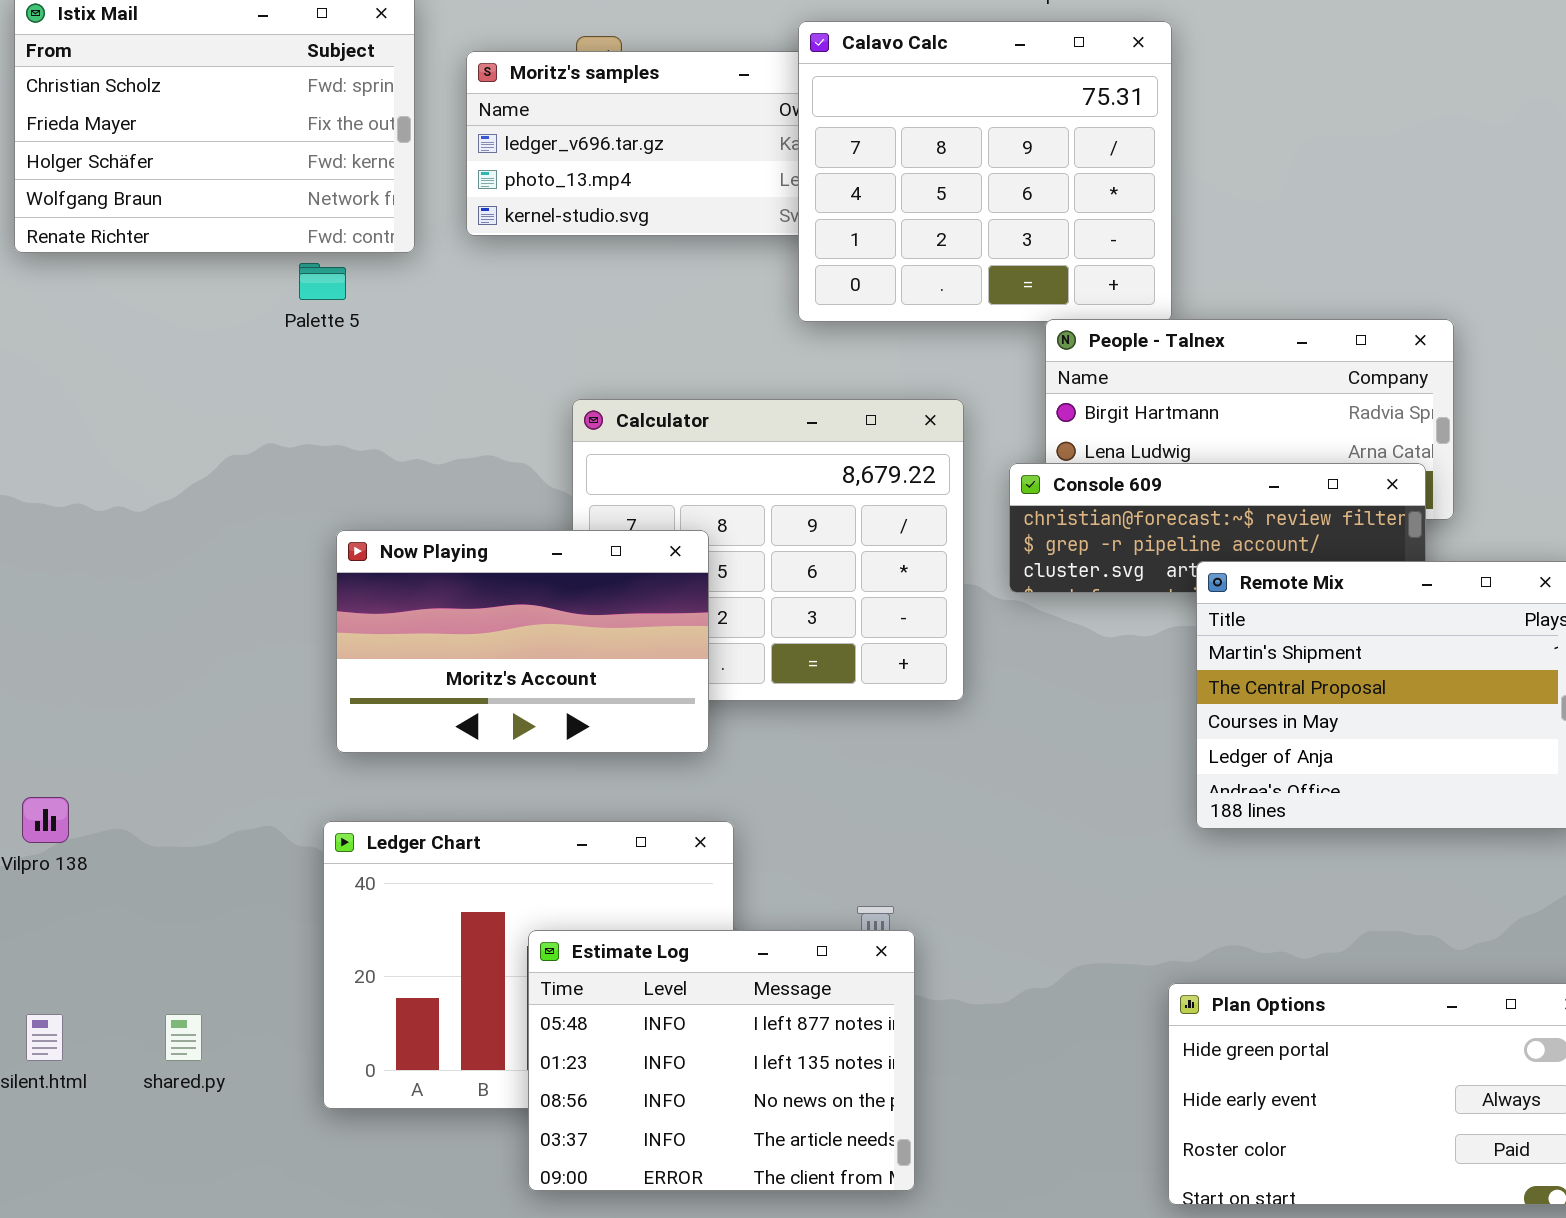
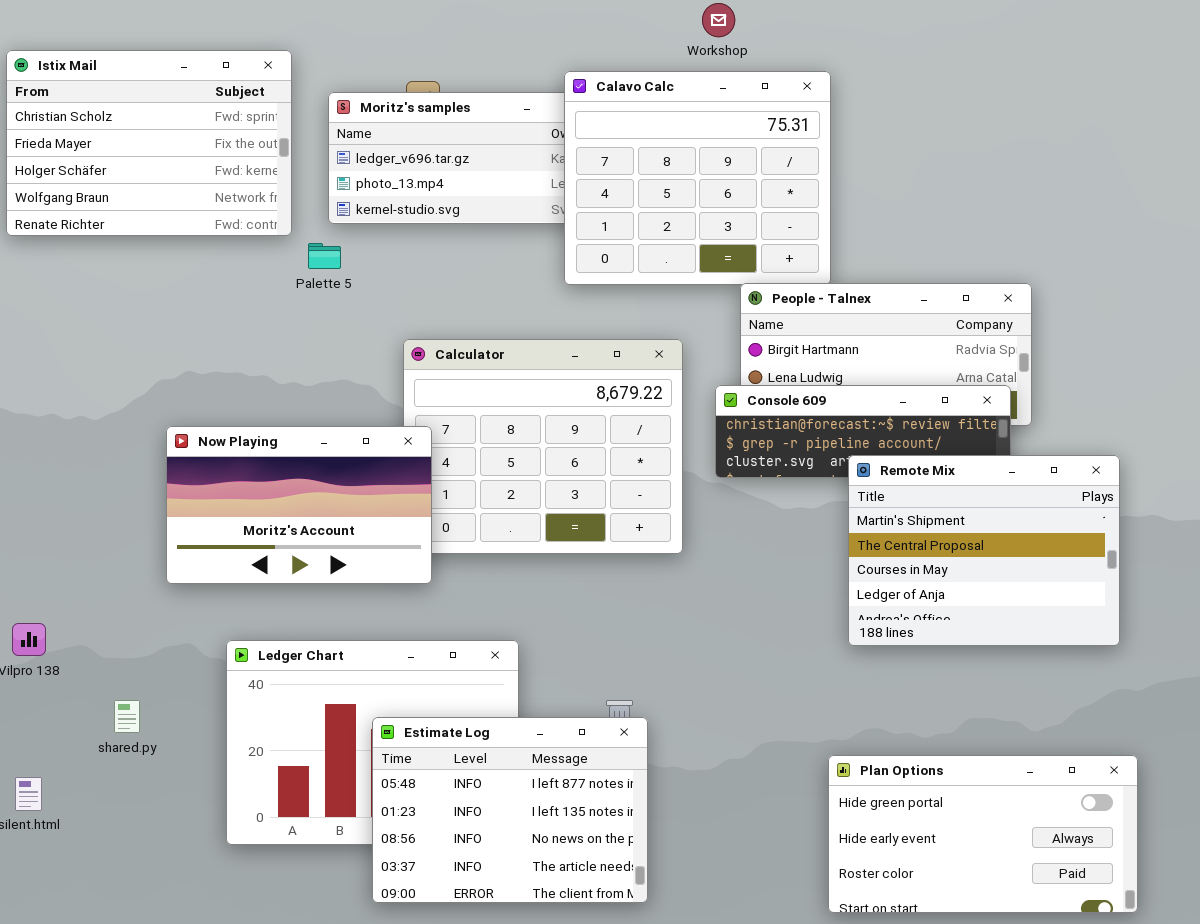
Palette 5: [299,263,346,300] -> [308,243,341,269], moved
Now Playing: [336,530,709,753] -> [166,426,432,584], moved
shared.py: [165,1014,202,1061] -> [114,700,140,733], moved

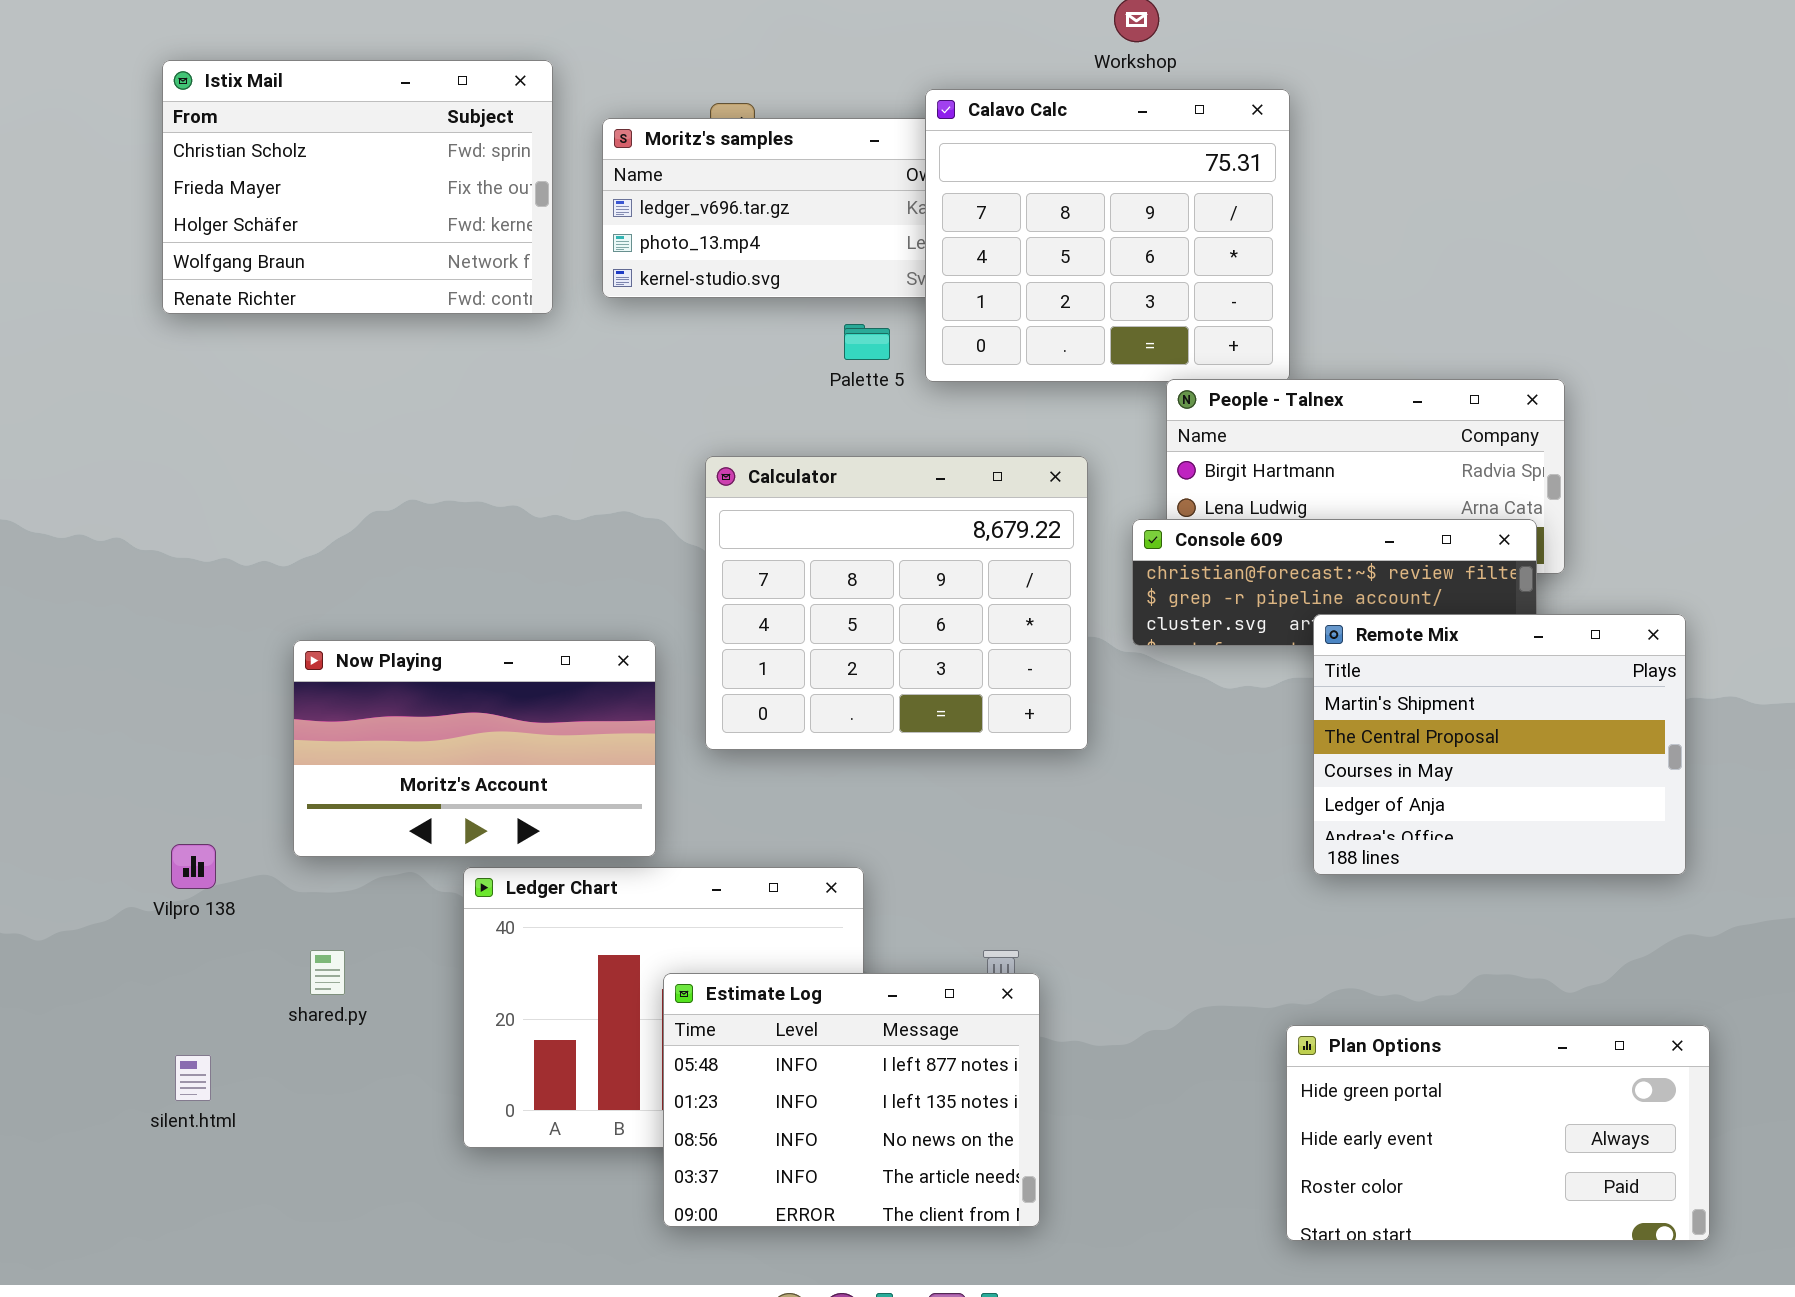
Palette 5: [308,243,341,269] -> [844,324,890,360], moved
Now Playing: [166,426,432,584] -> [293,640,656,857], moved

